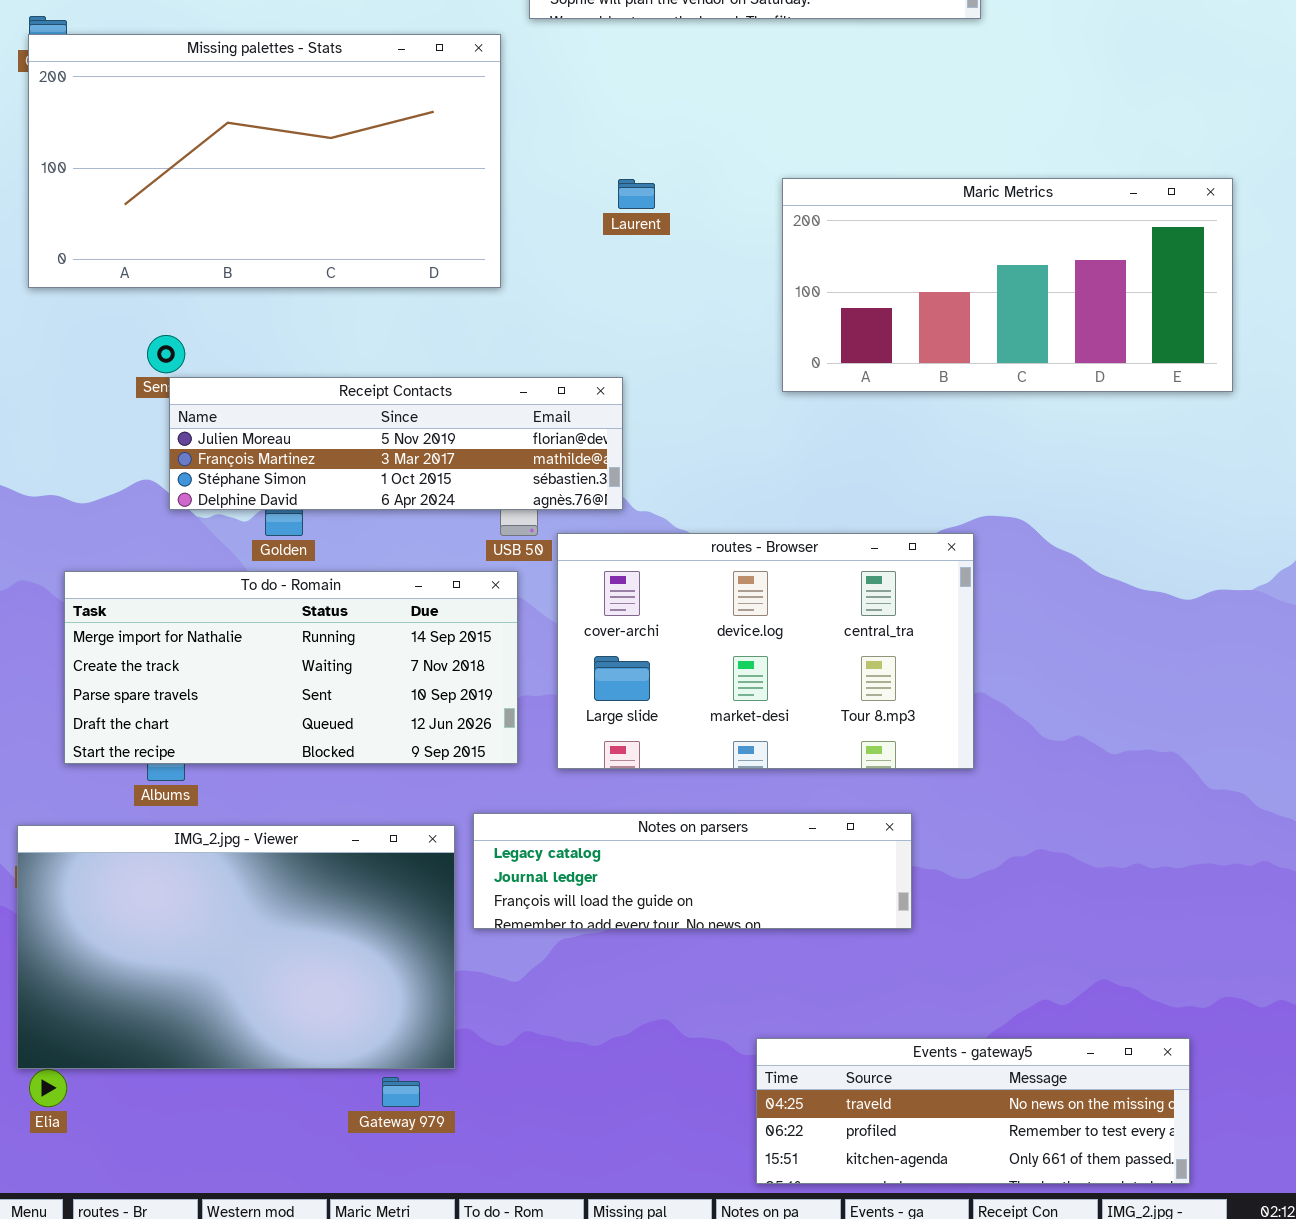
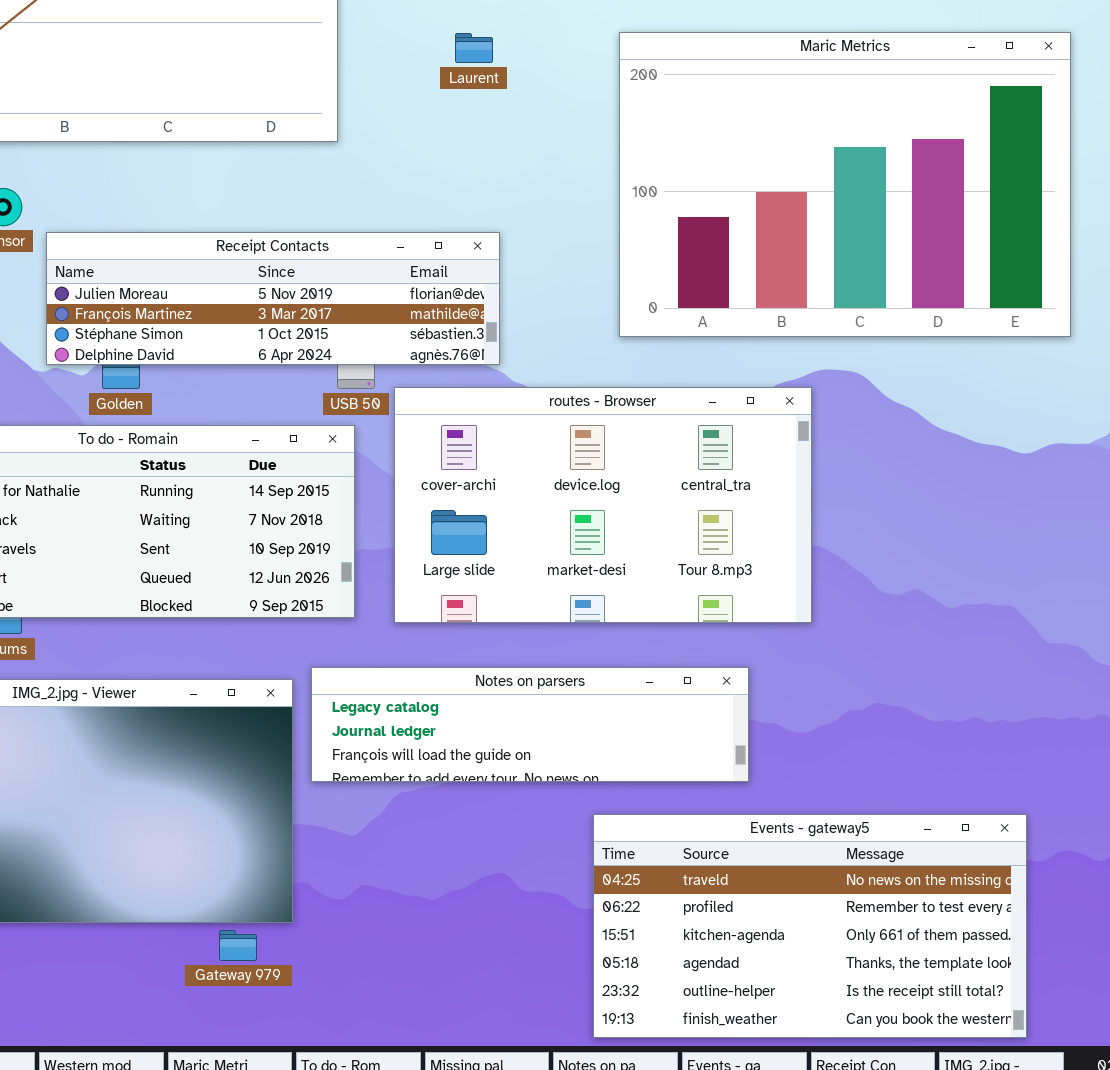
Maric Metrics: [782,178,1233,392] -> [619,32,1071,337], resized
Receipt Contacts: [169,377,623,510] -> [46,232,500,365], moved
Events - gateway5: [756,1038,1190,1184] -> [593,814,1027,1038], resized

